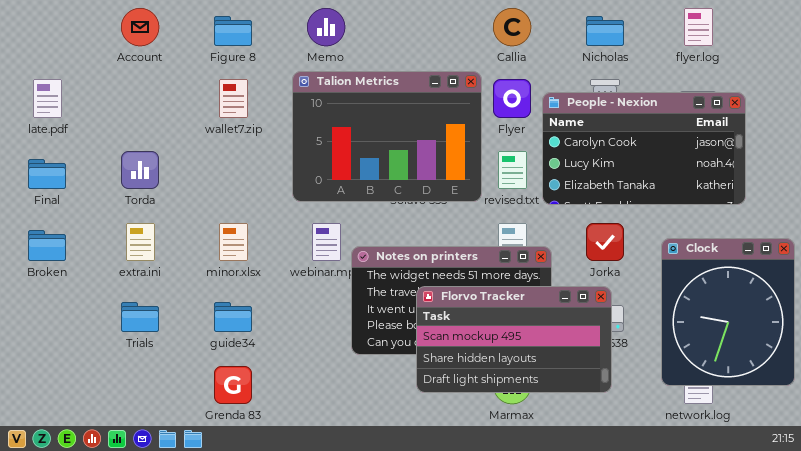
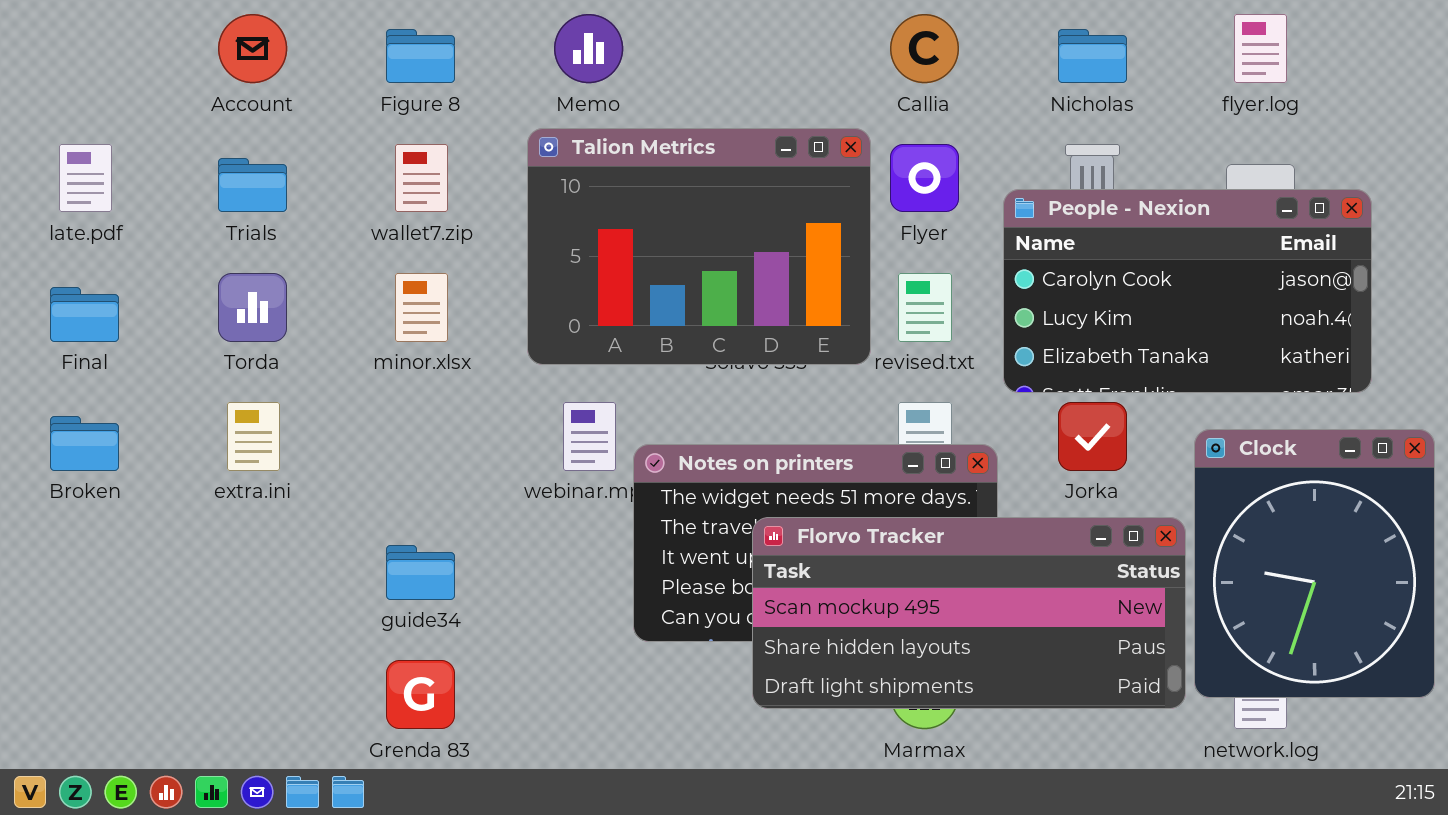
People - Nexion: [542,92,746,205] -> [1003,189,1372,393], moved
minor.xlsx: [219,223,248,261] -> [395,273,448,342], moved
Florvo Tracker: [416,286,612,393] -> [752,517,1186,709], resized
Trials: [121,302,159,332] -> [218,158,287,212], moved

